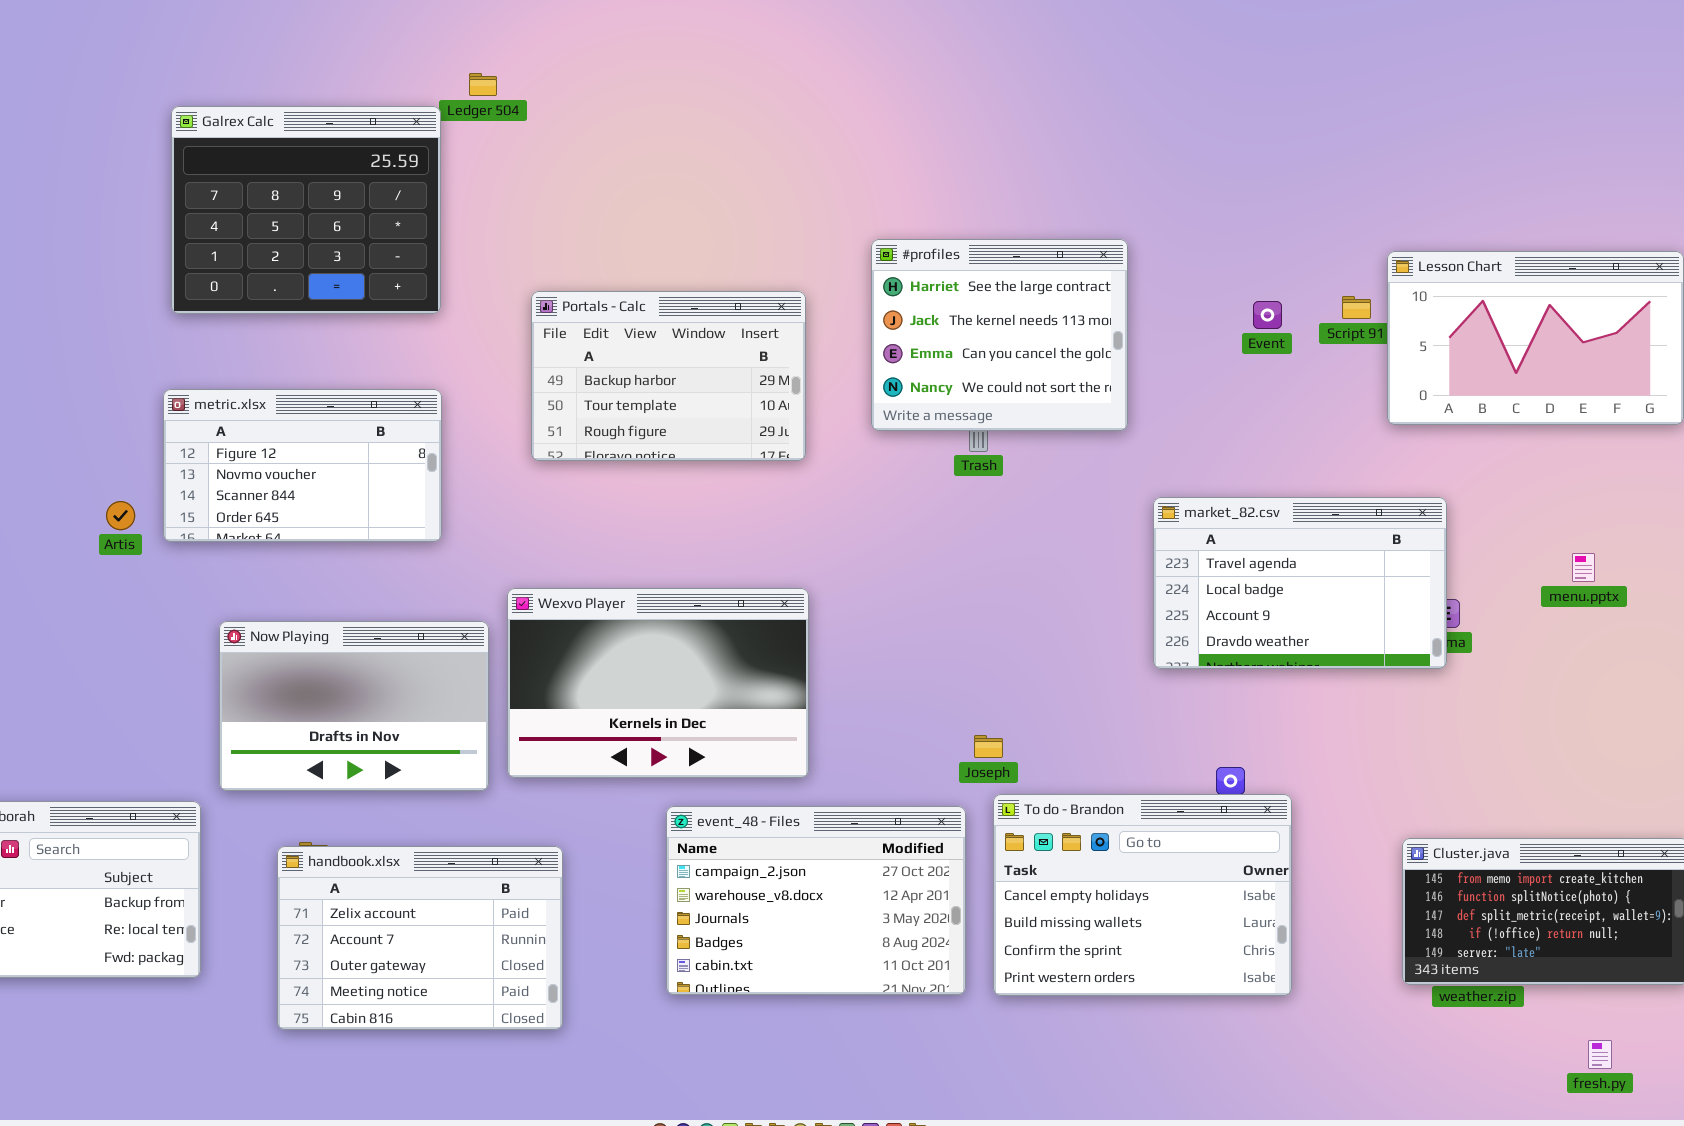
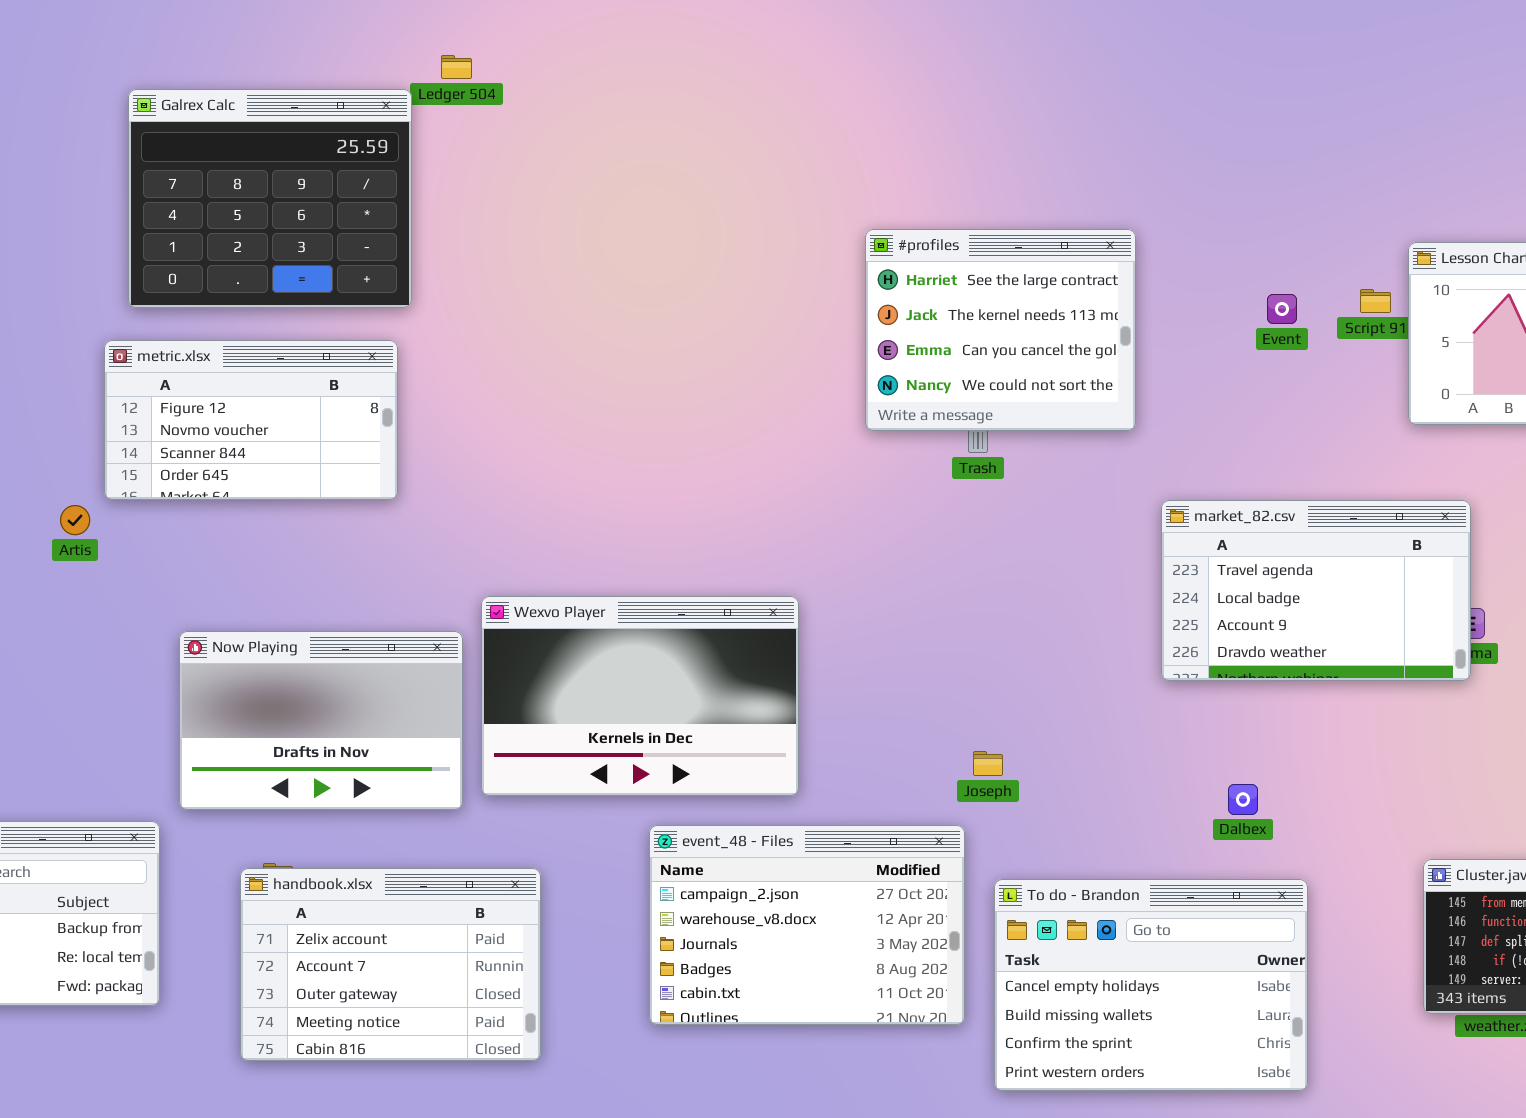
Portals - Calc: [531,291,806,461] -> none, closed
metric.xlsx: [163,389,442,542] -> [104,340,398,500], moved
To do - Brandon: [993,794,1292,996] -> [994,879,1308,1091], moved

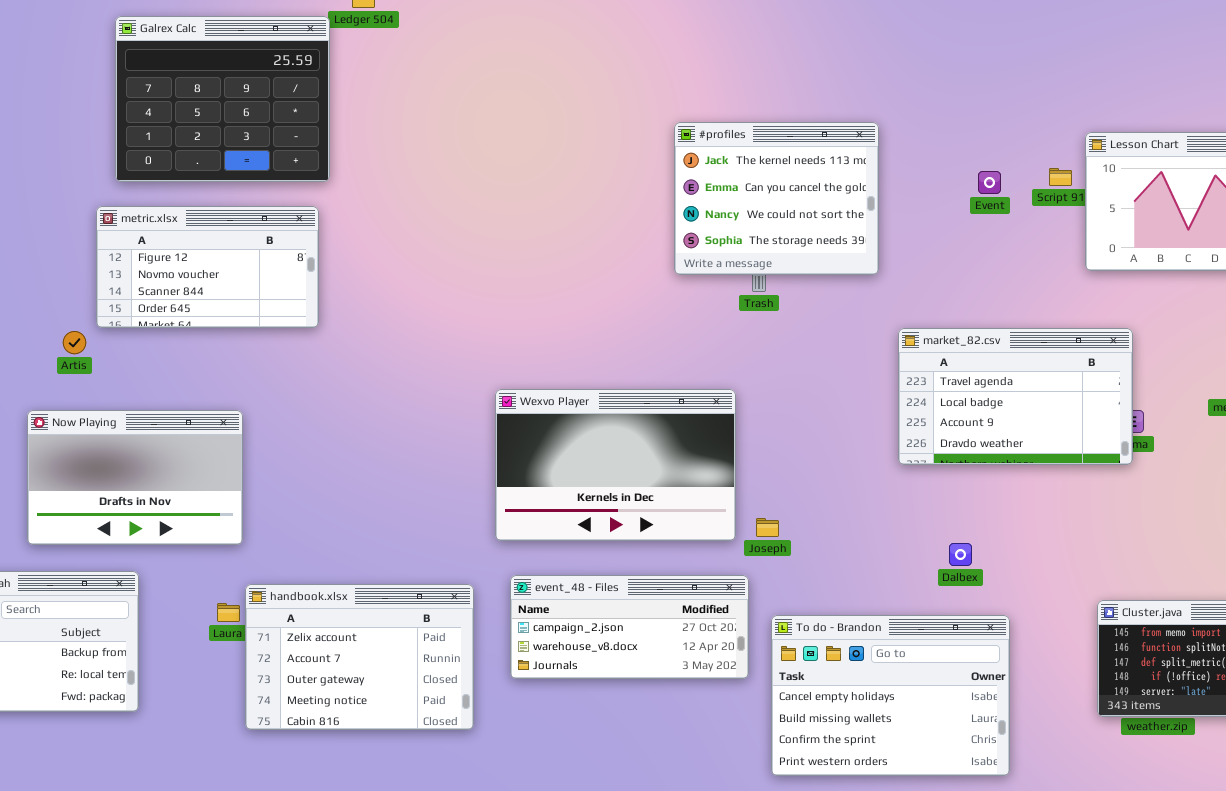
#profiles: [865,229,1136,431] -> [674,122,879,275], scrolled down 1 row
Wexvo Player: [481,596,799,796] -> [495,389,736,541], moved
Now Playing: [179,631,463,810] -> [27,410,243,545], moved
event_48 - Files: [649,825,965,1025] -> [510,575,749,679], resized
handbook.xlsx: [240,868,541,1061] -> [245,584,474,730], moved

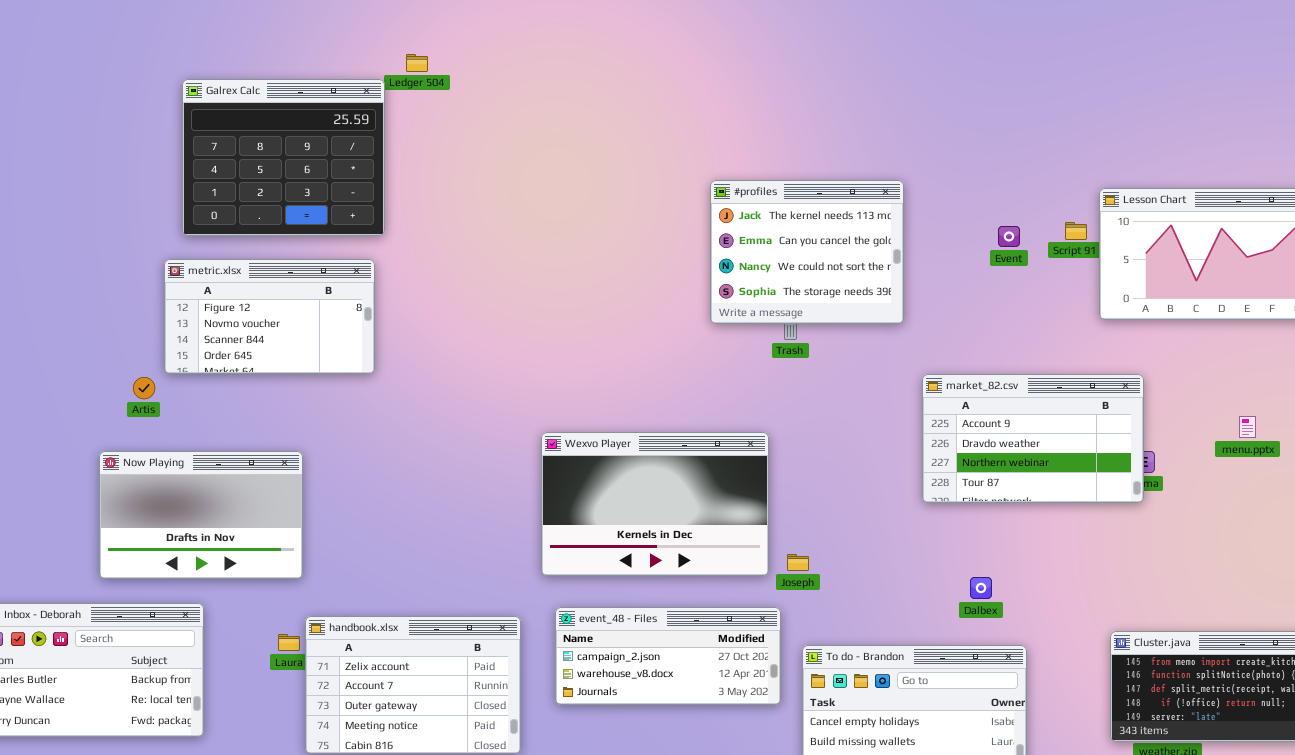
market_82.csv: [898,328,1133,465] -> [922,374,1144,503], scrolled down 2 rows

